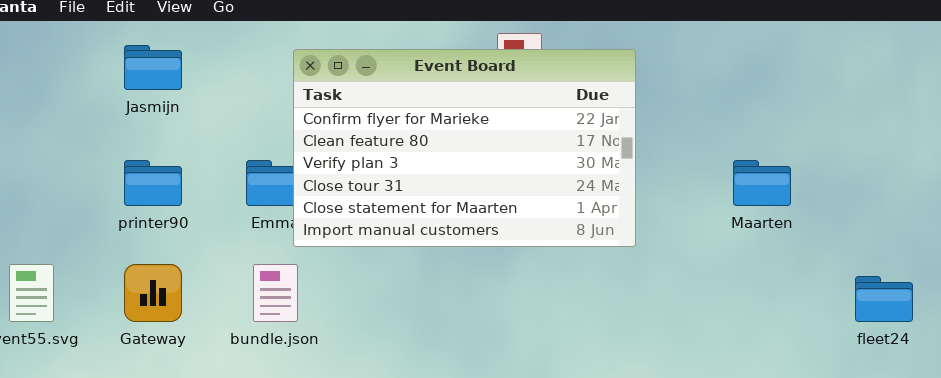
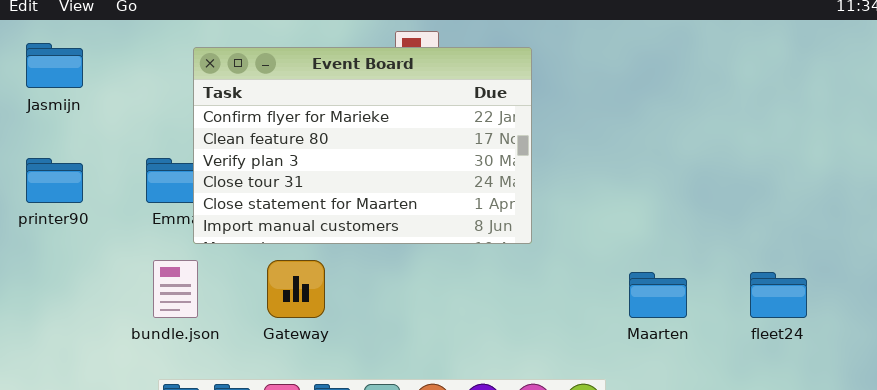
Maarten: [733,160,791,206] -> [629,272,687,318], moved
Gateway: [124,264,182,322] -> [267,260,325,318], moved

